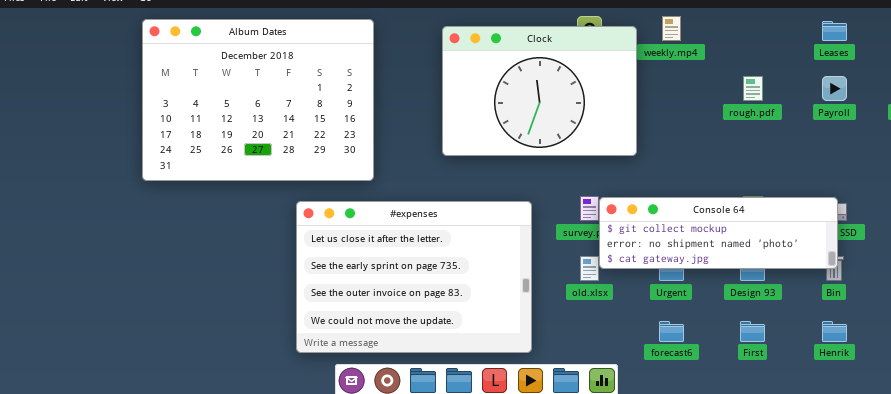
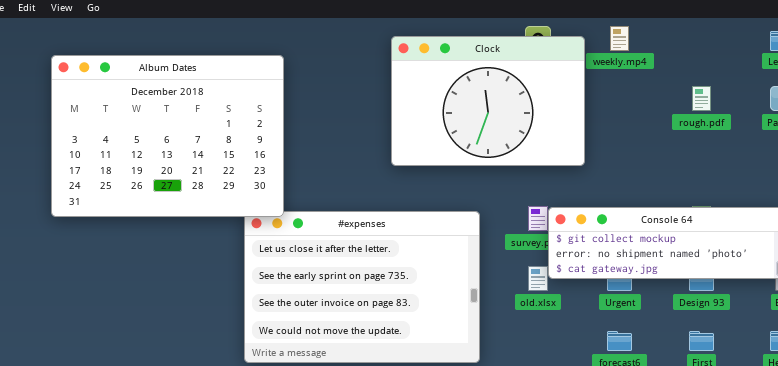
Album Dates: [142,19,374,181] -> [51,55,284,217], moved

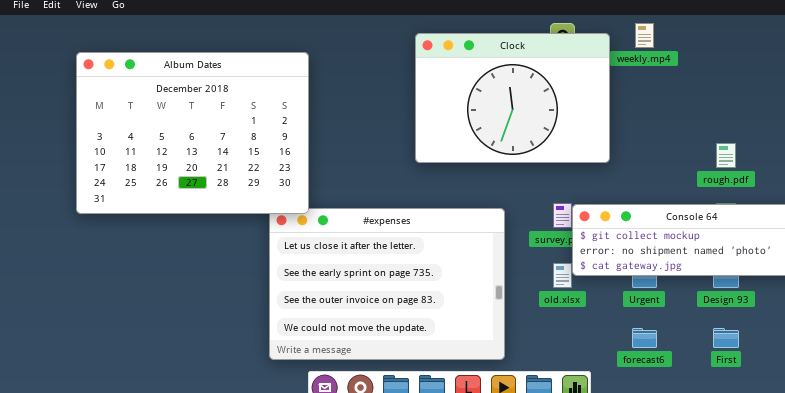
rough.pdf: [692,86,711,111] -> [716,143,736,168], moved

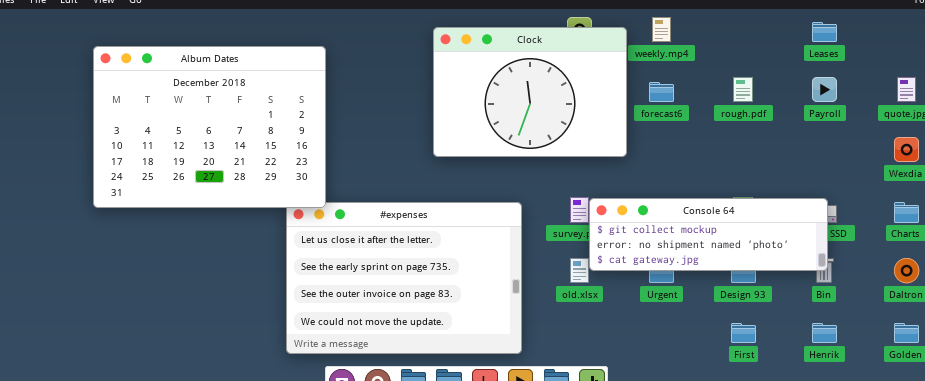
rough.pdf: [716,143,736,168] -> [733,77,753,102], moved
forecast6: [632,328,657,348] -> [649,82,674,102], moved

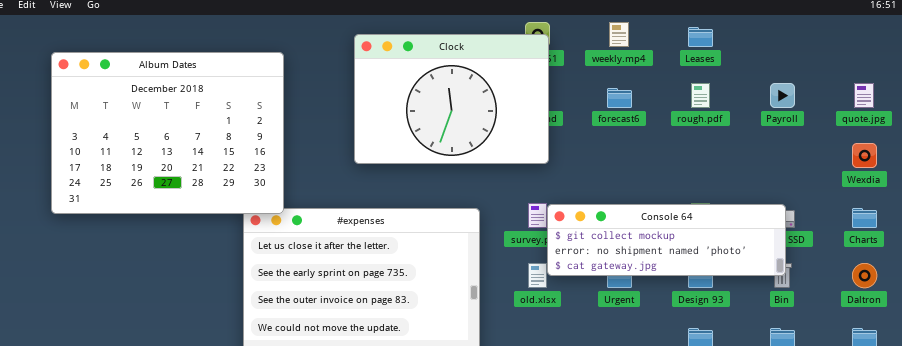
Leases: [812,22,837,42] -> [688,27,713,47], moved
Clock: [433,27,627,157] -> [354,34,549,164], moved

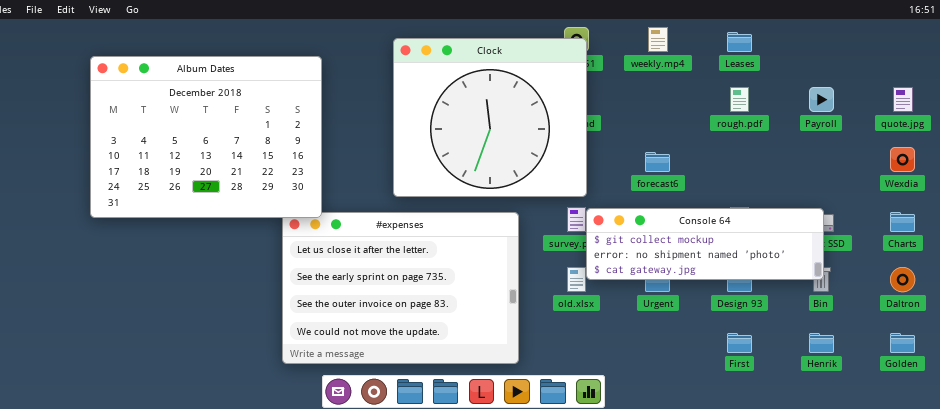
Clock: [354,34,549,164] -> [393,38,587,197], resized
forecast6: [607,88,632,108] -> [645,152,670,172], moved

